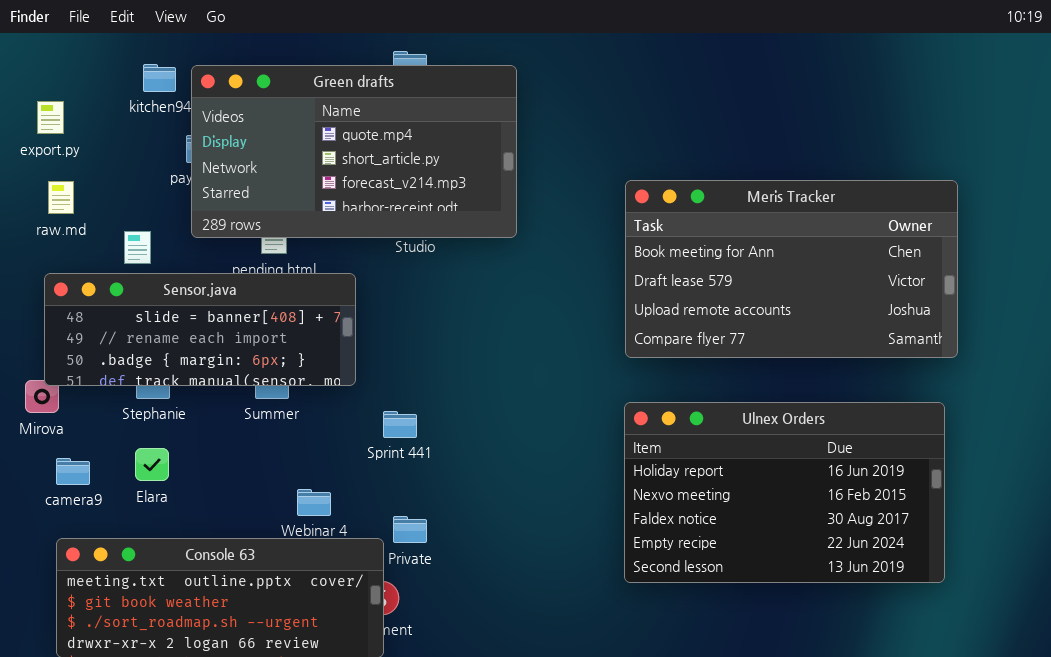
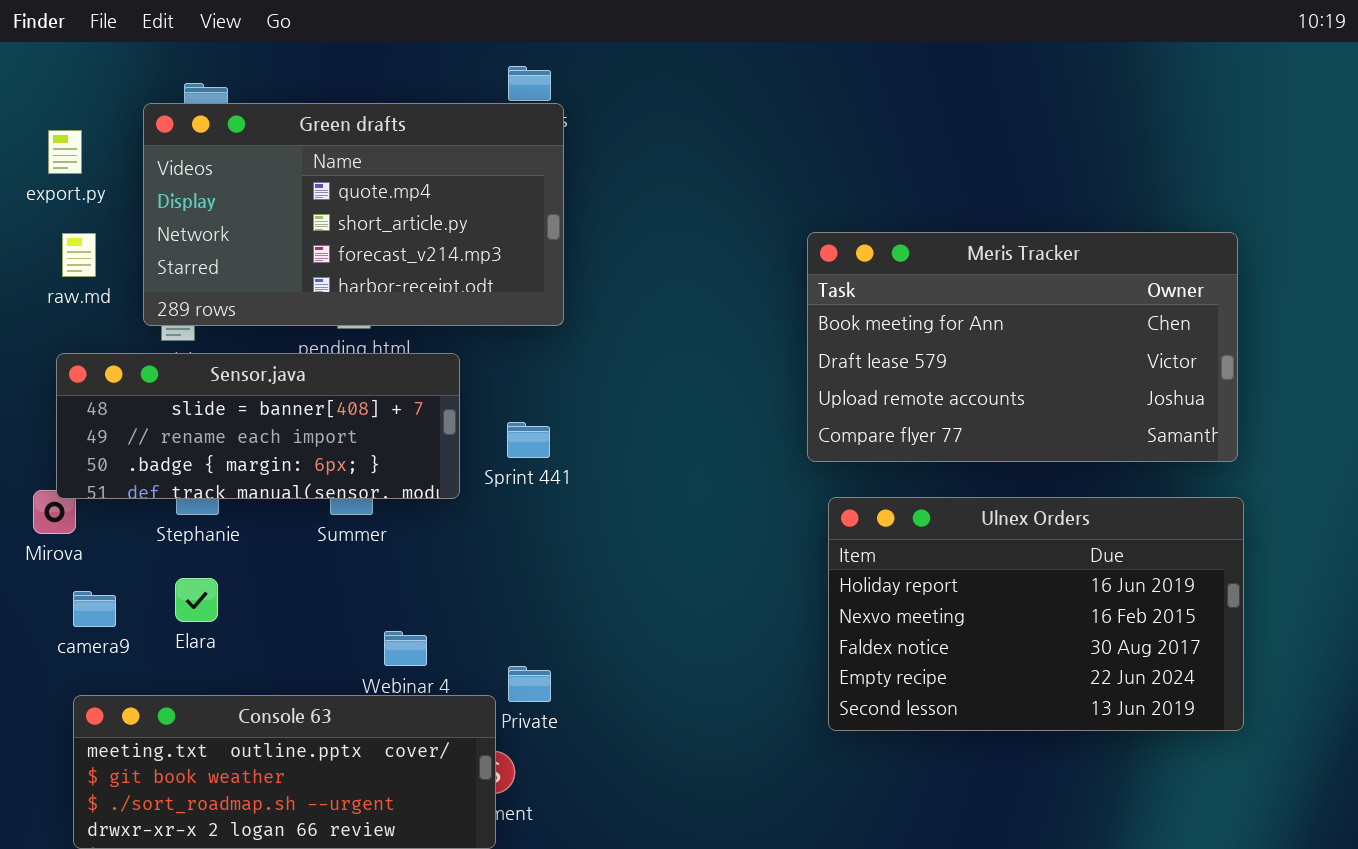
Green drafts: [191,65,517,238] -> [143,103,564,326], moved
Ulnex Orders: [624,402,945,583] -> [828,497,1244,731], moved
Sprint 441: [383,411,417,438] -> [507,422,550,458], moved

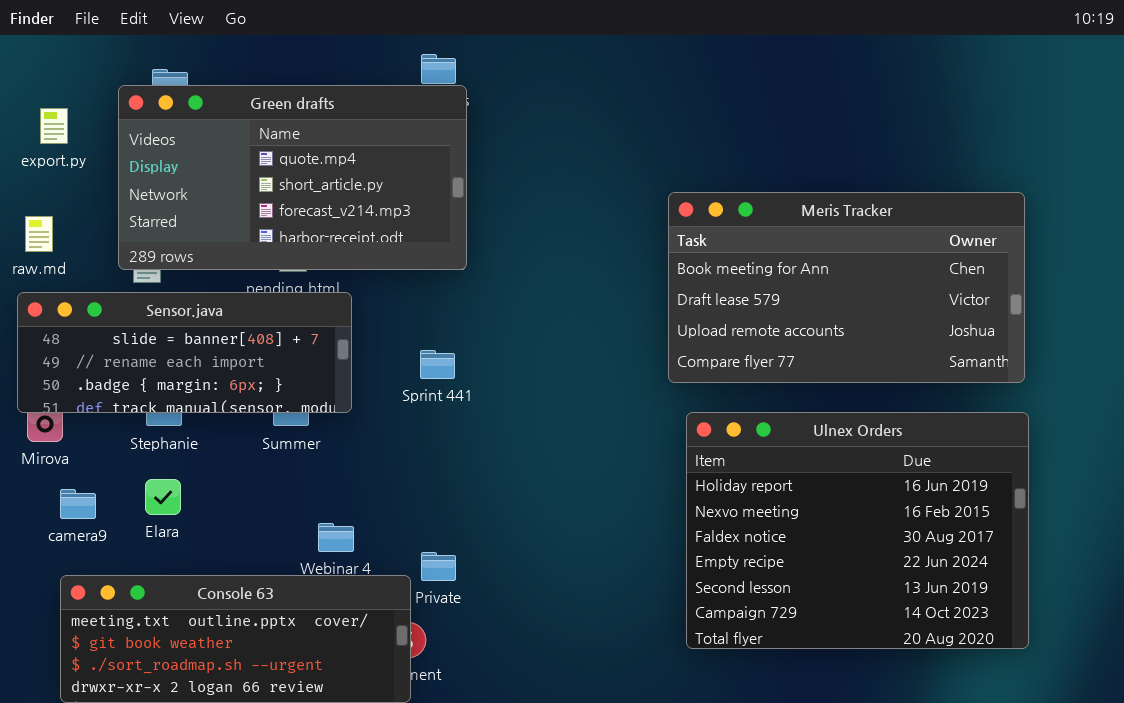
raw.md: [62,233,96,277] -> [25,216,53,252], moved
Sensor.java: [56,353,460,499] -> [17,292,352,413], moved
Ulnex Orders: [828,497,1244,731] -> [686,412,1029,649], resized

